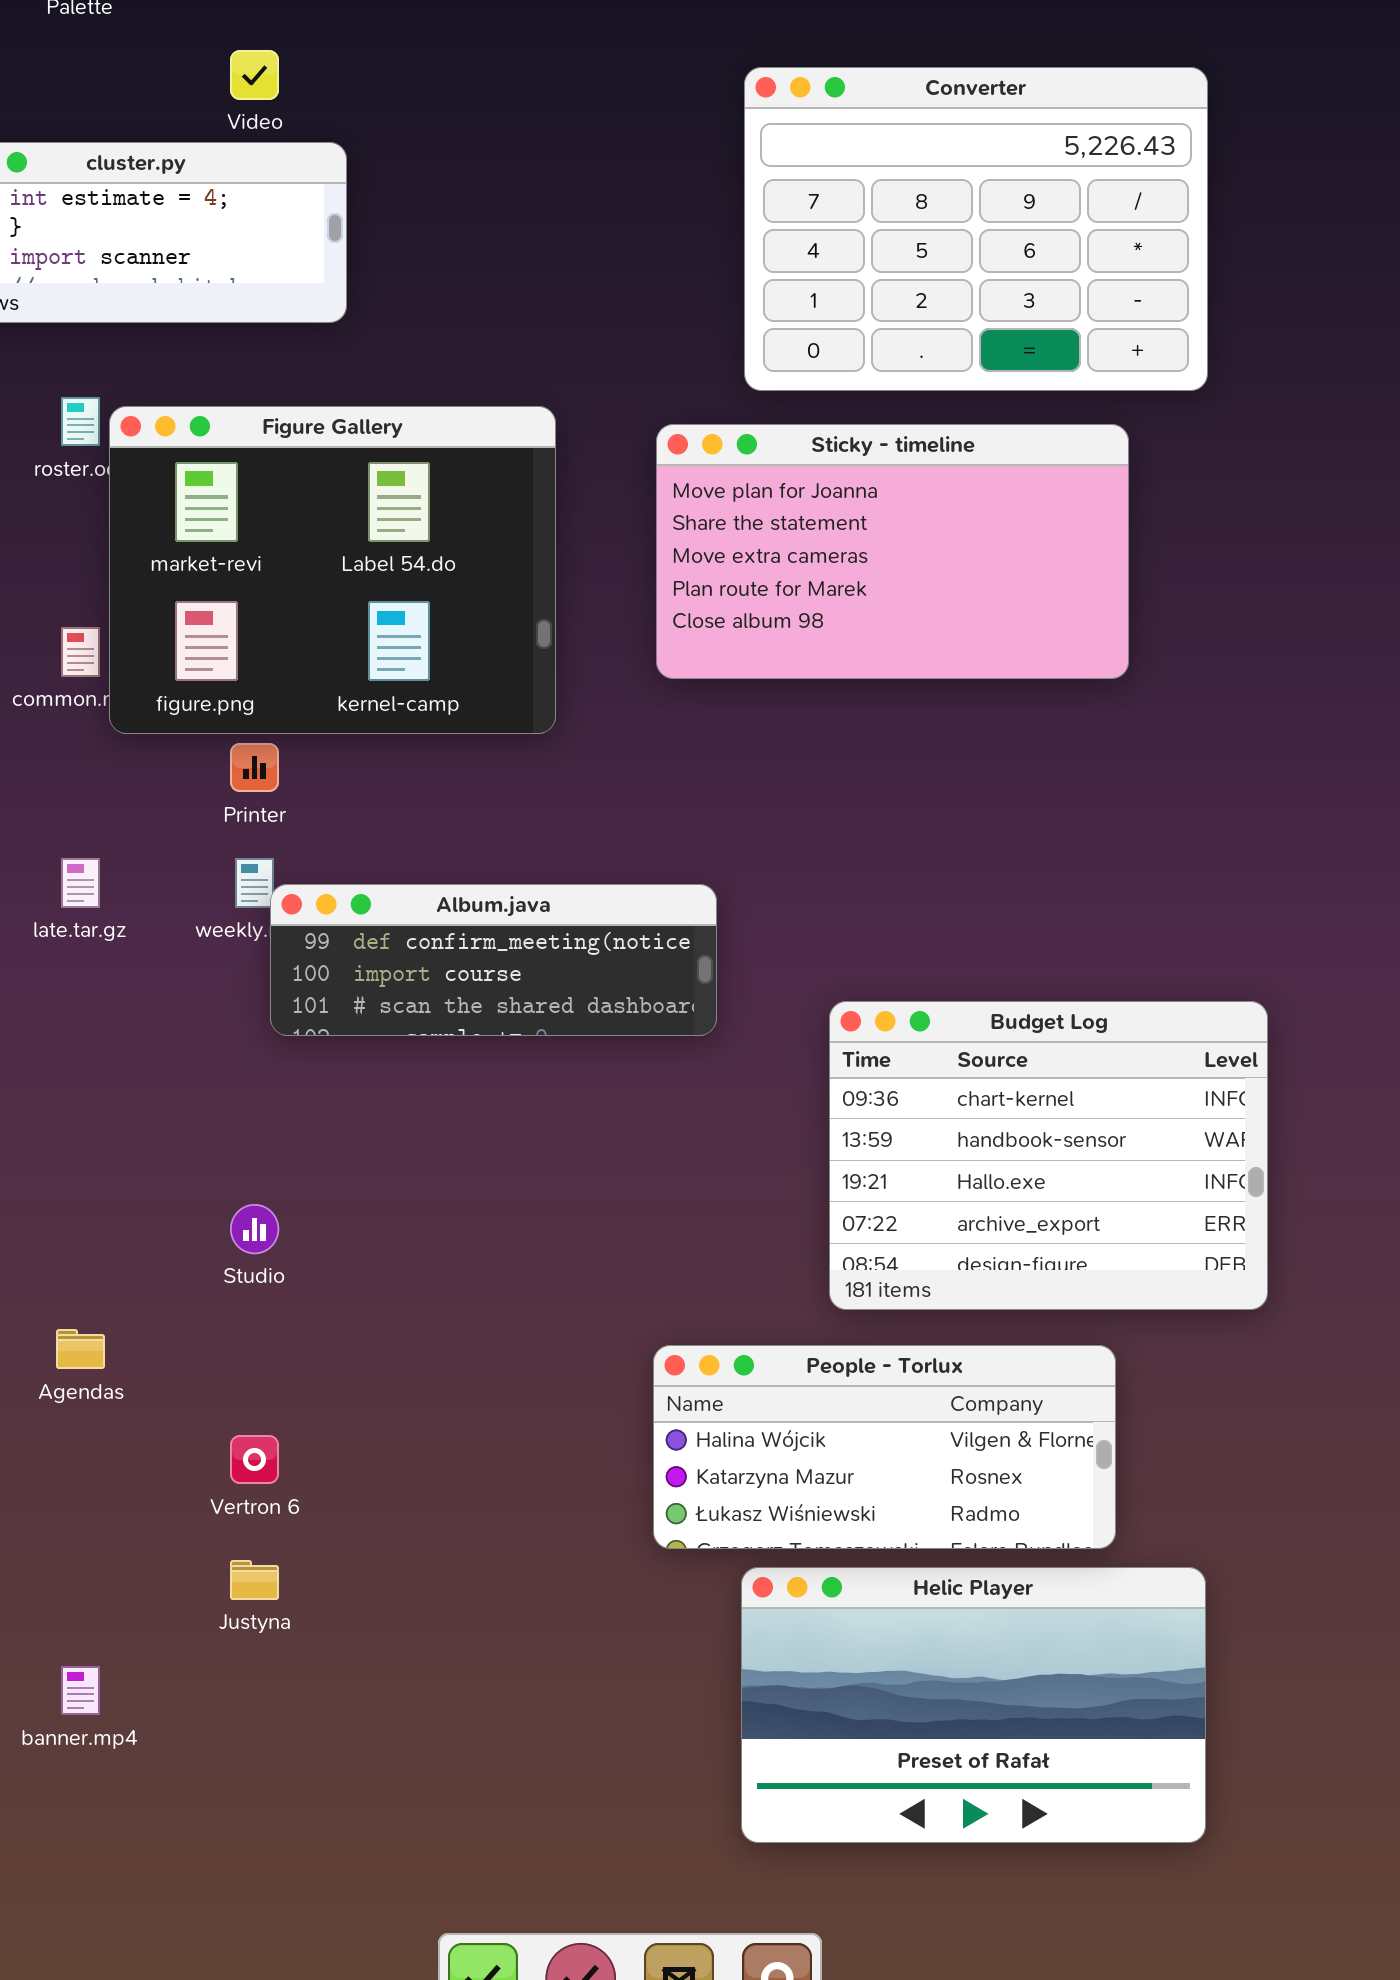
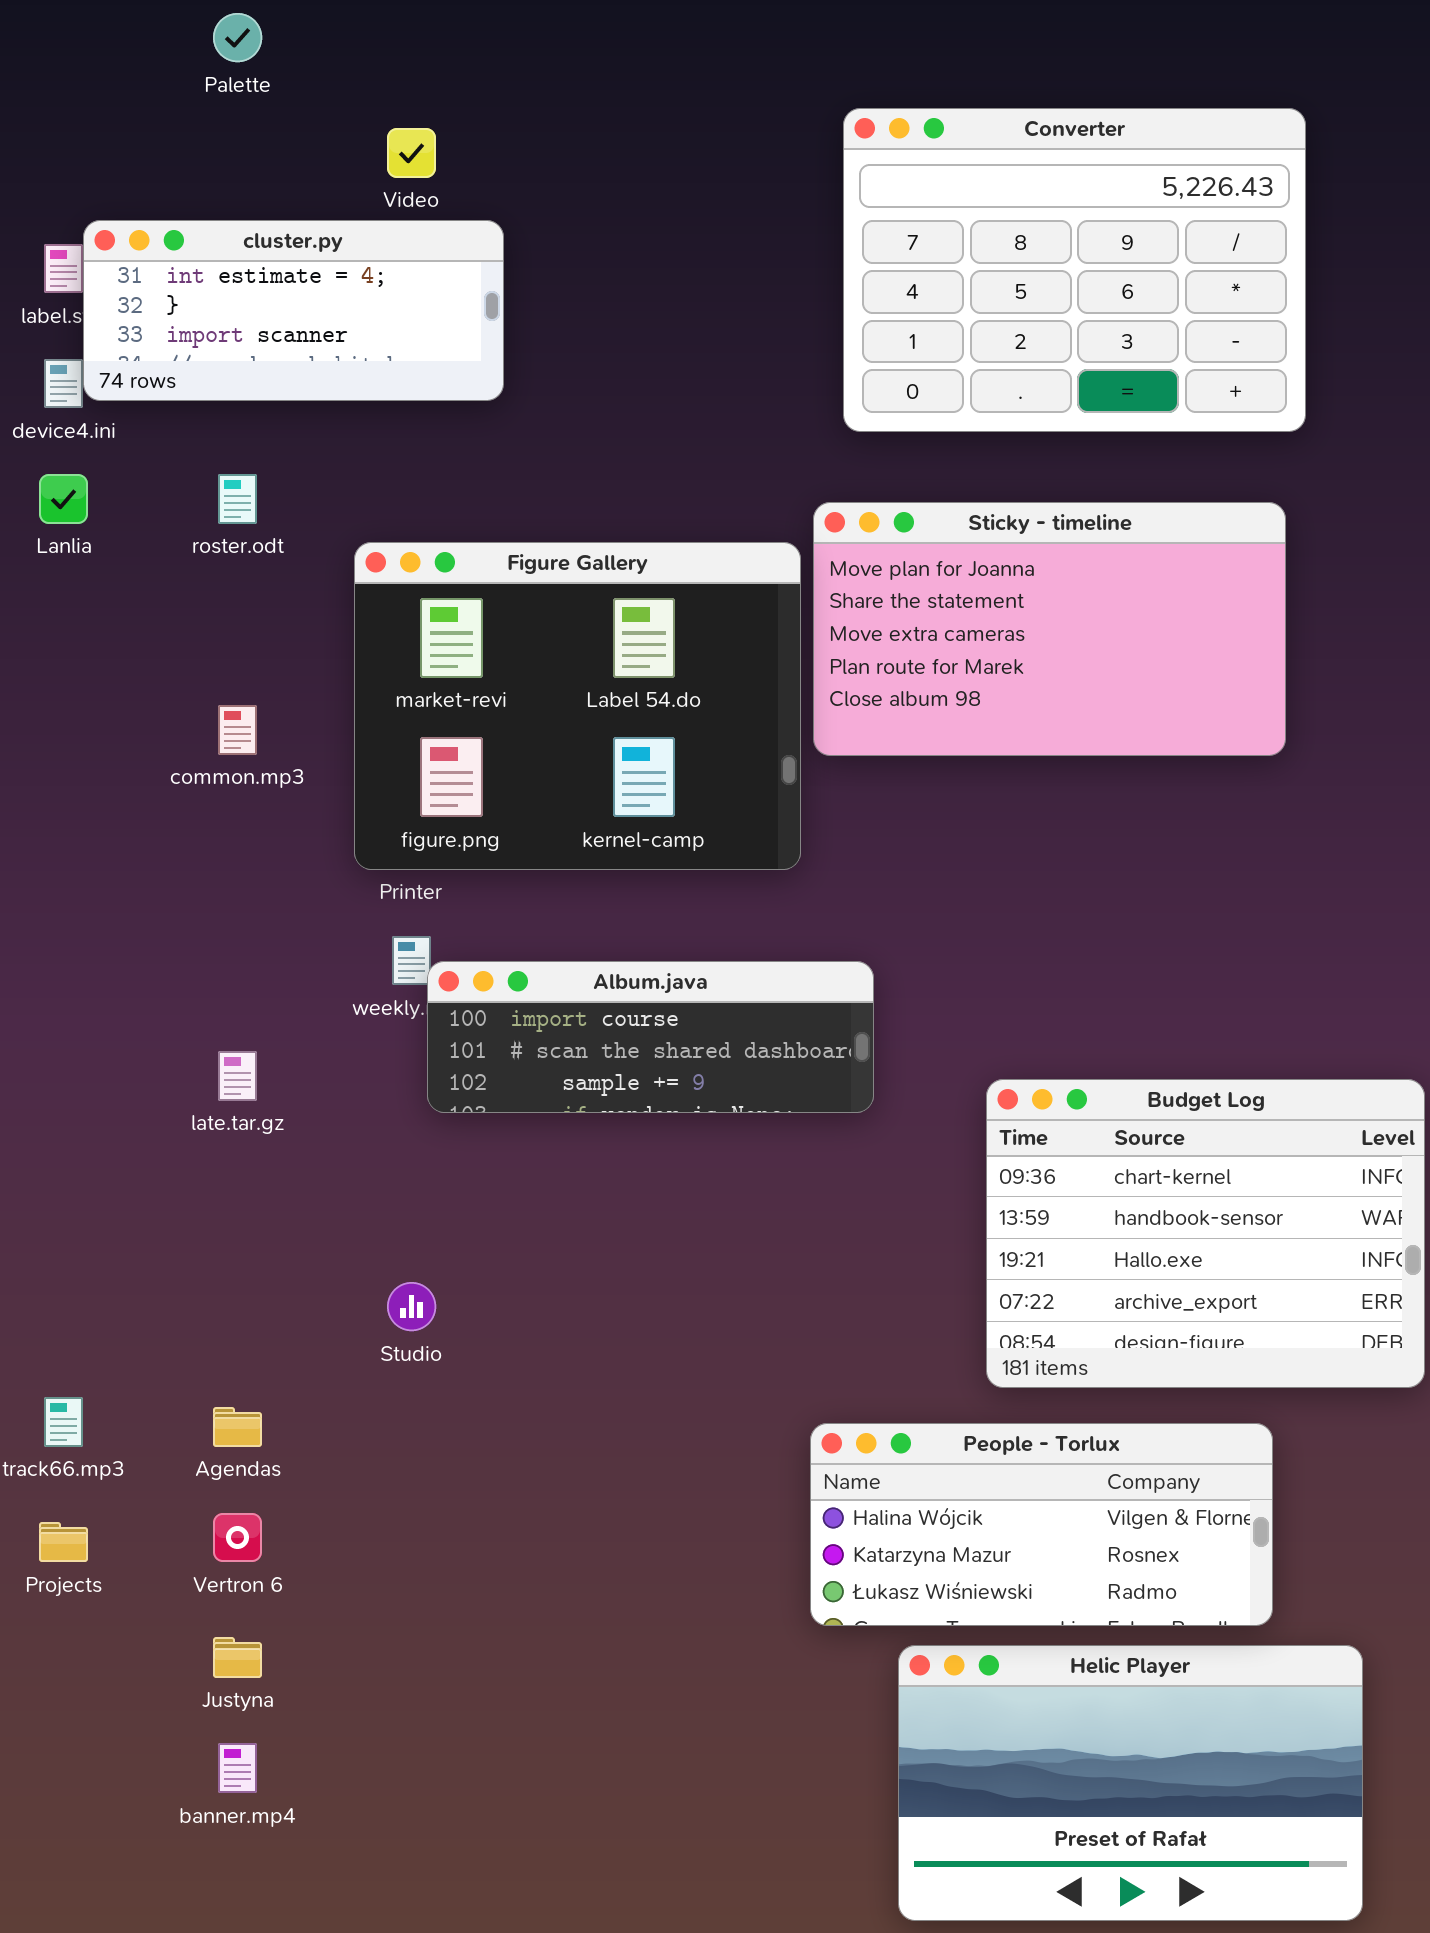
Converter: [744,67,1208,391] -> [843,108,1306,432], moved
Figure Gallery: [109,406,556,734] -> [354,542,801,870], moved
late.tar.gz: [61,858,100,908] -> [218,1051,257,1101], moved
Album.java: [270,884,717,1036] -> [427,961,874,1113], scrolled down 1 row
Vertron 6: [230,1435,279,1484] -> [213,1513,262,1562], moved
Justyna: [230,1560,279,1600] -> [213,1637,262,1678], moved

